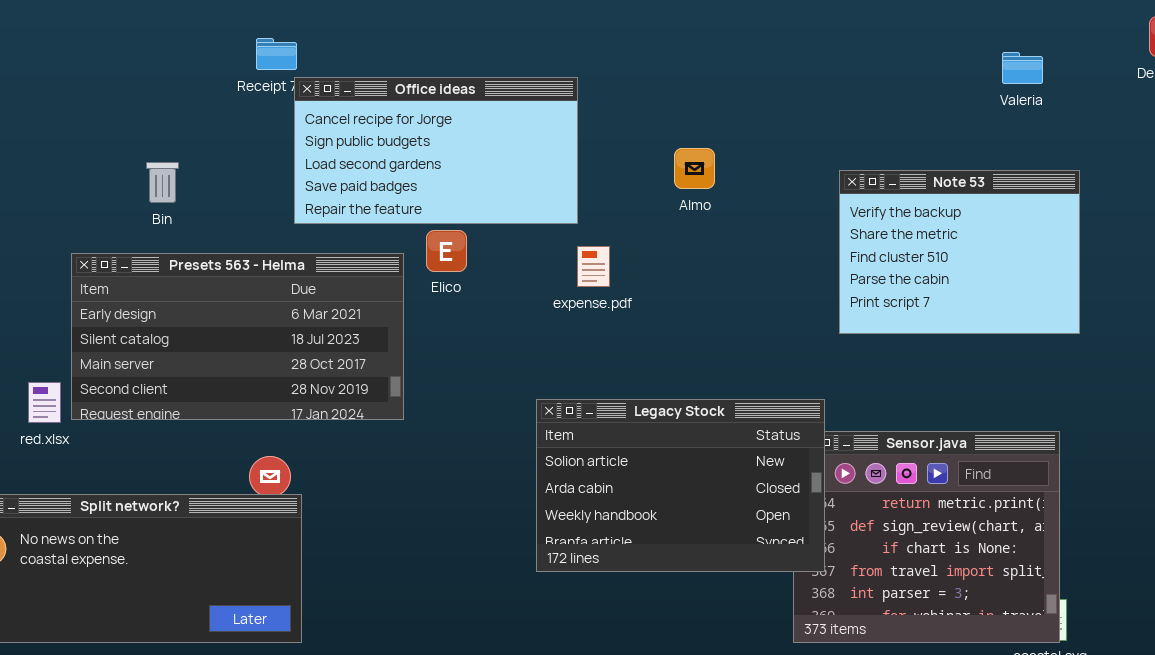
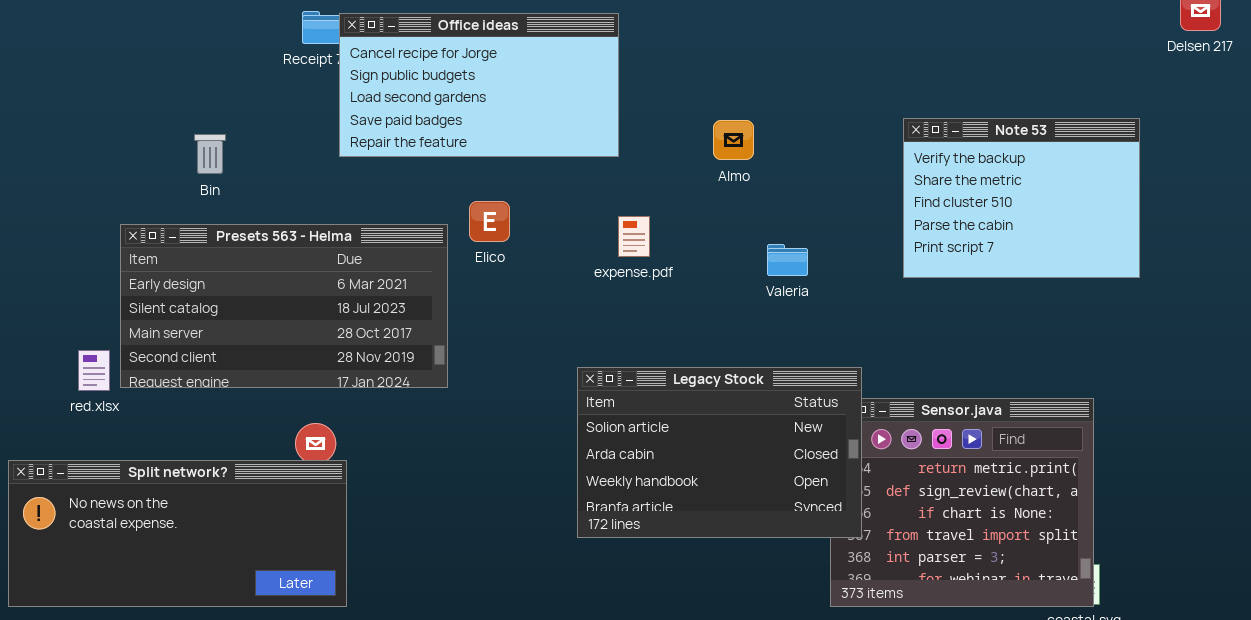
Valeria: [1002,52,1043,84] -> [767,244,808,276], moved
Office ideas: [294,77,578,224] -> [339,13,619,157], moved
Note 53: [839,170,1080,334] -> [903,118,1140,278], moved

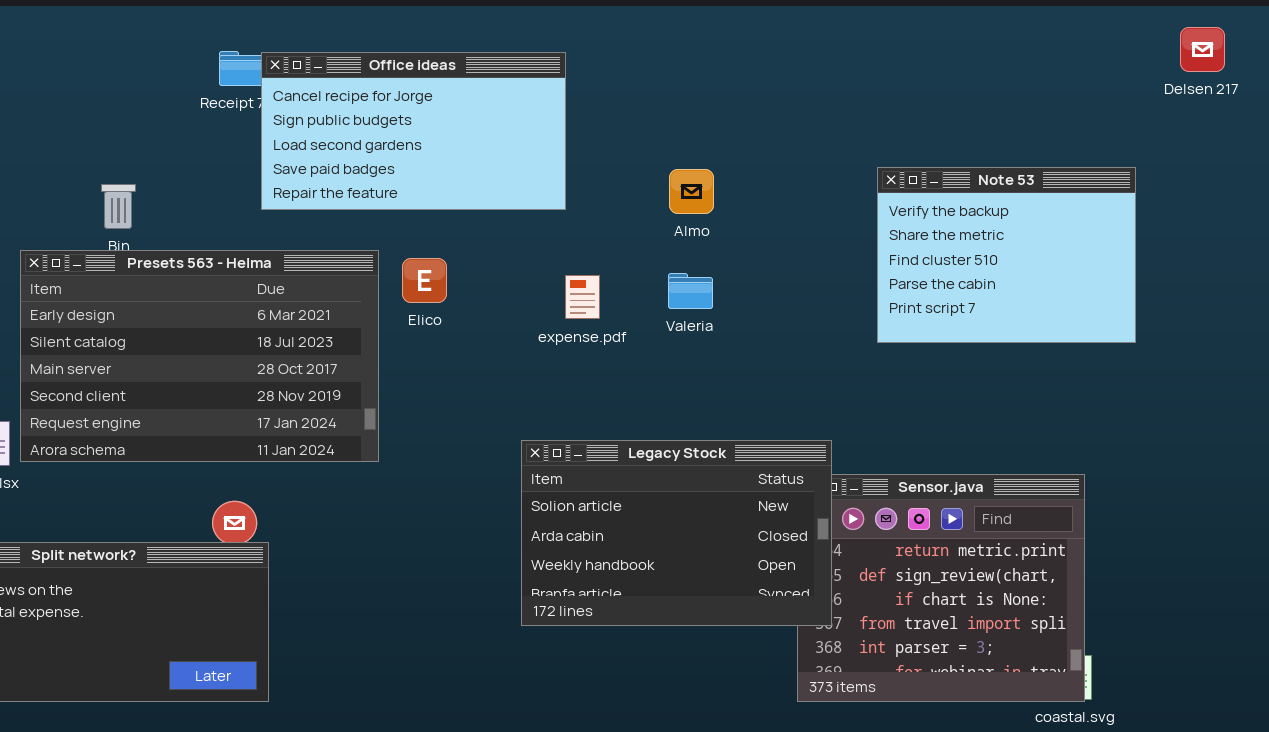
Presets 563 - Helma: [120,224,448,388] -> [20,250,379,462], resized
Valeria: [767,244,808,276] -> [668,273,713,309], moved

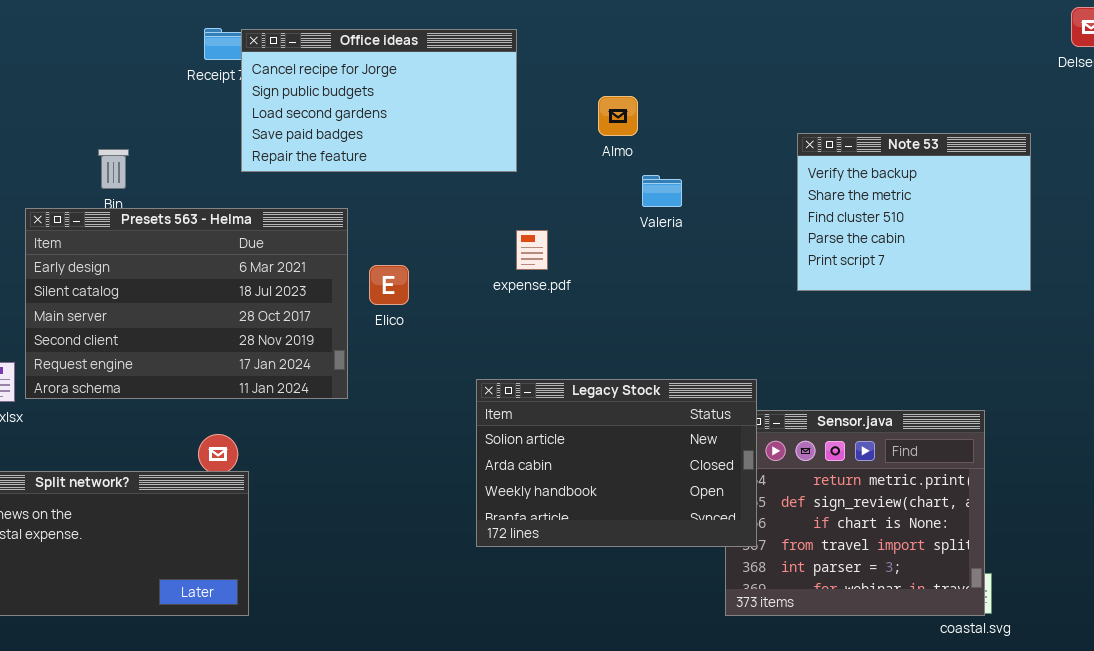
Almo: [669,169,714,214] -> [598,96,638,136], moved
Elico: [402,258,447,303] -> [369,265,409,305], moved
Valeria: [668,273,713,309] -> [642,175,682,207], moved

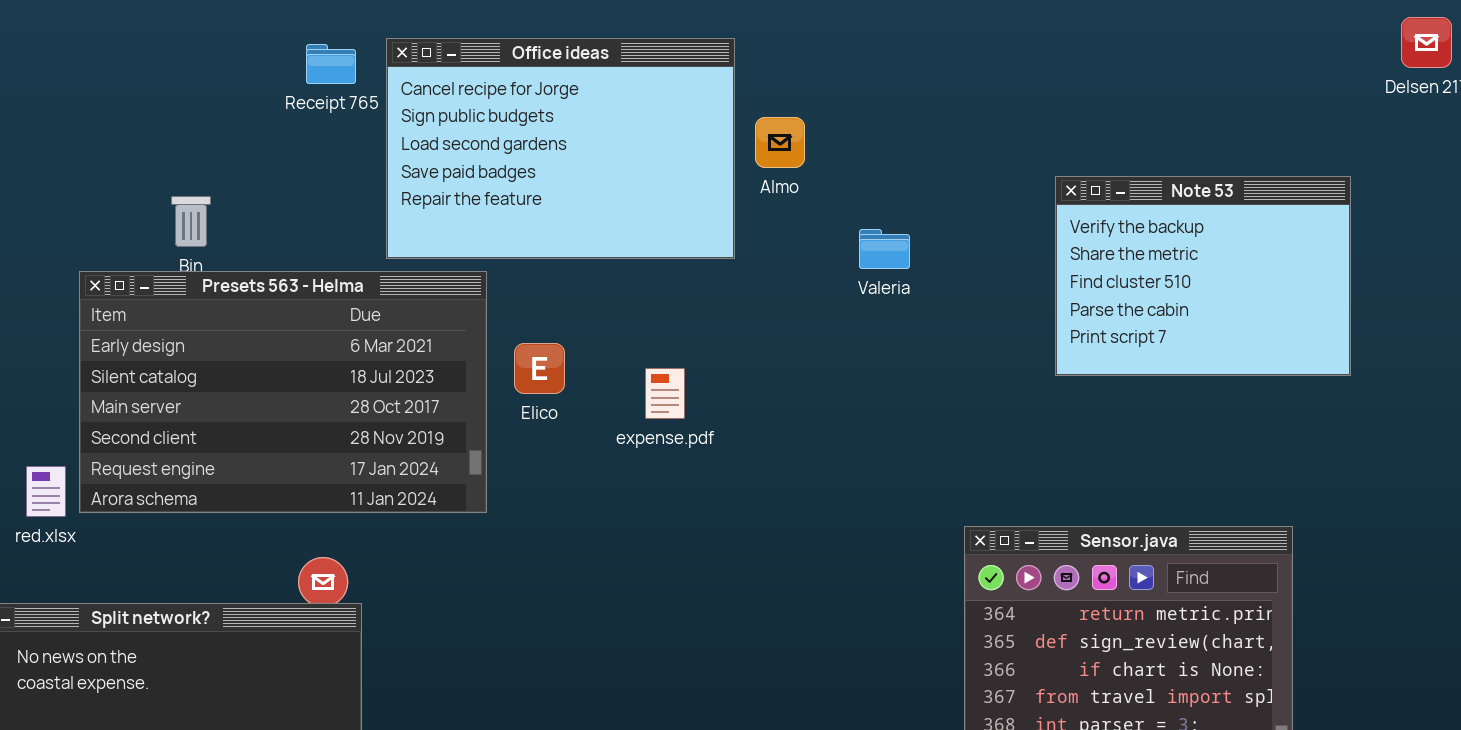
Office ideas: [241,29,517,172] -> [386,38,735,259], moved, resized
Almo: [598,96,638,136] -> [755,117,805,168], moved
expense.pdf: [516,230,548,270] -> [645,368,685,419], moved
Legacy Stock: [476,379,757,547] -> none, closed

